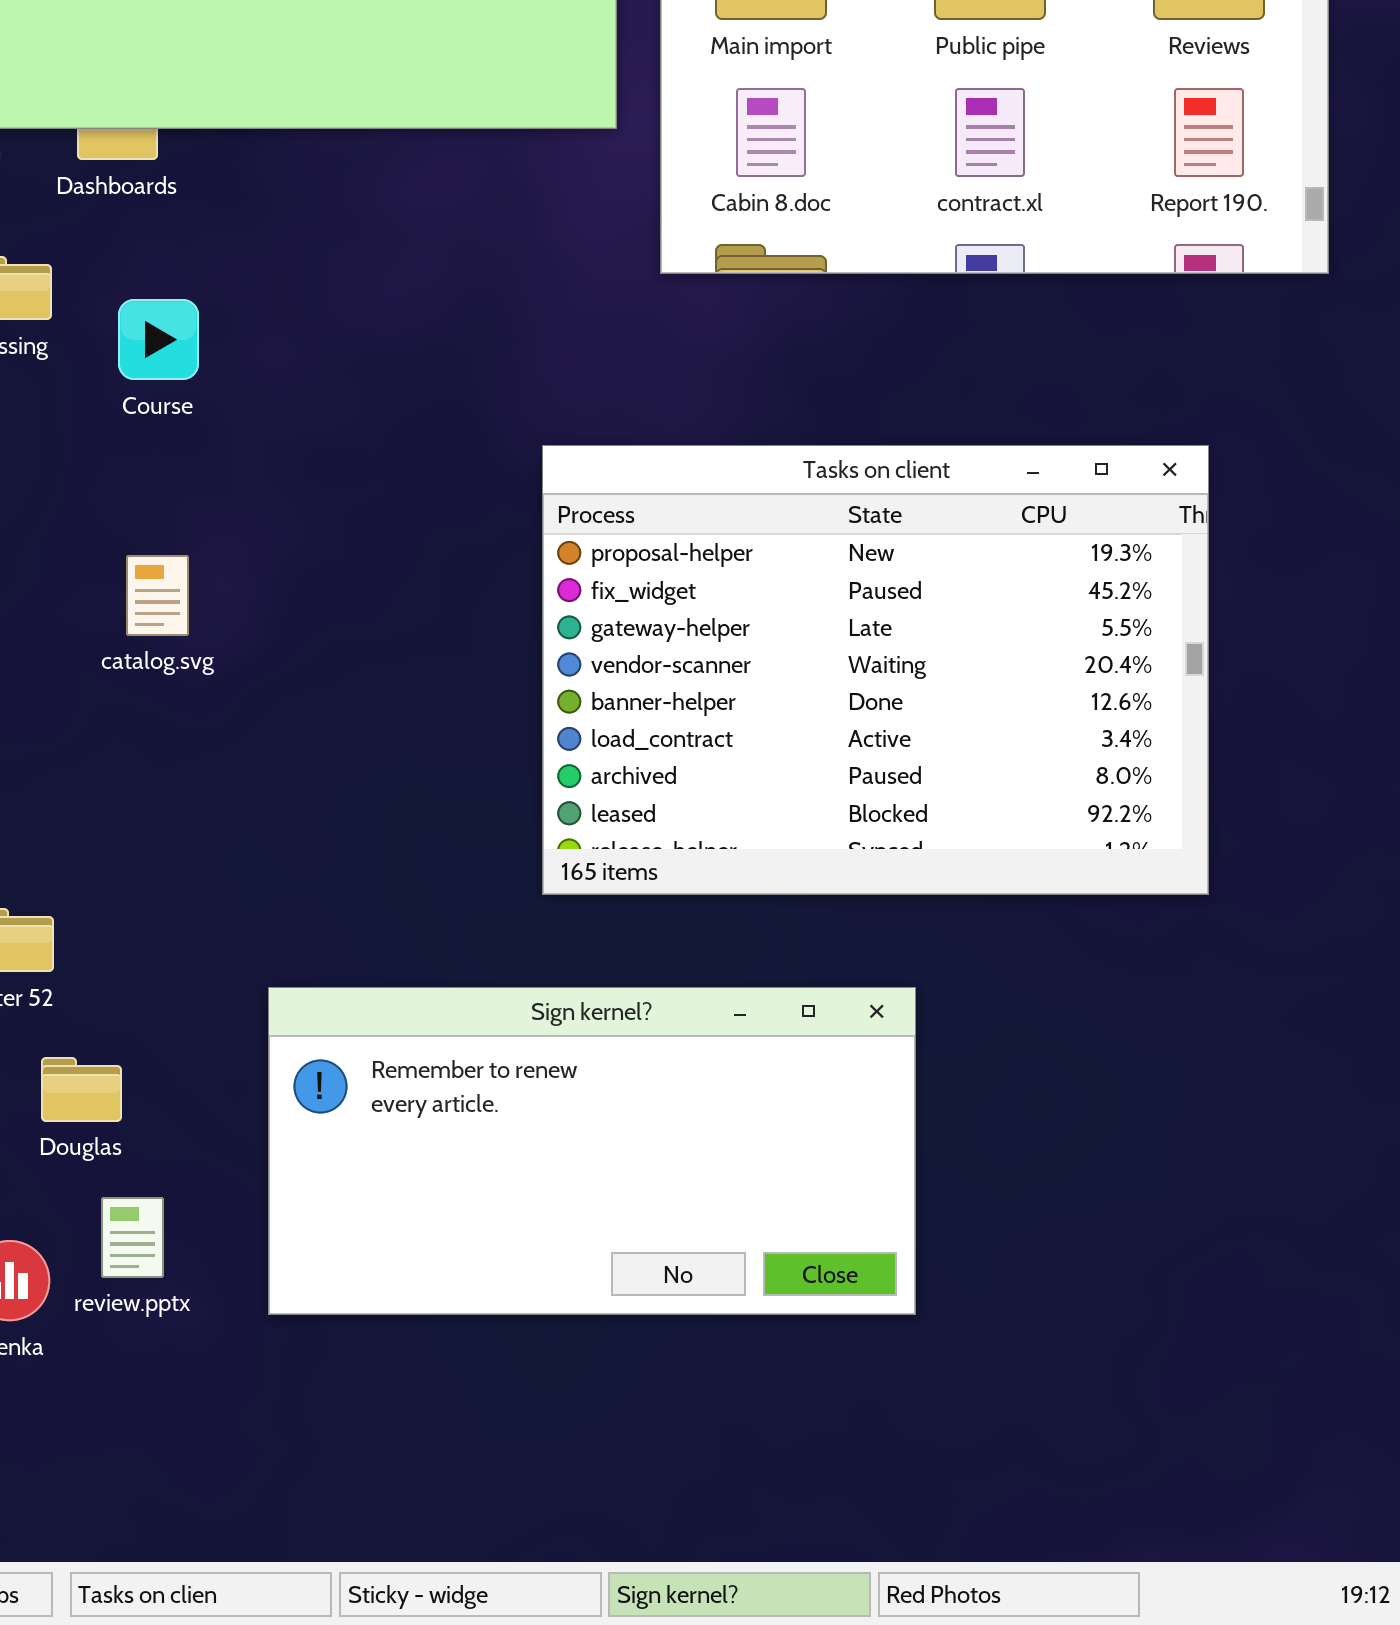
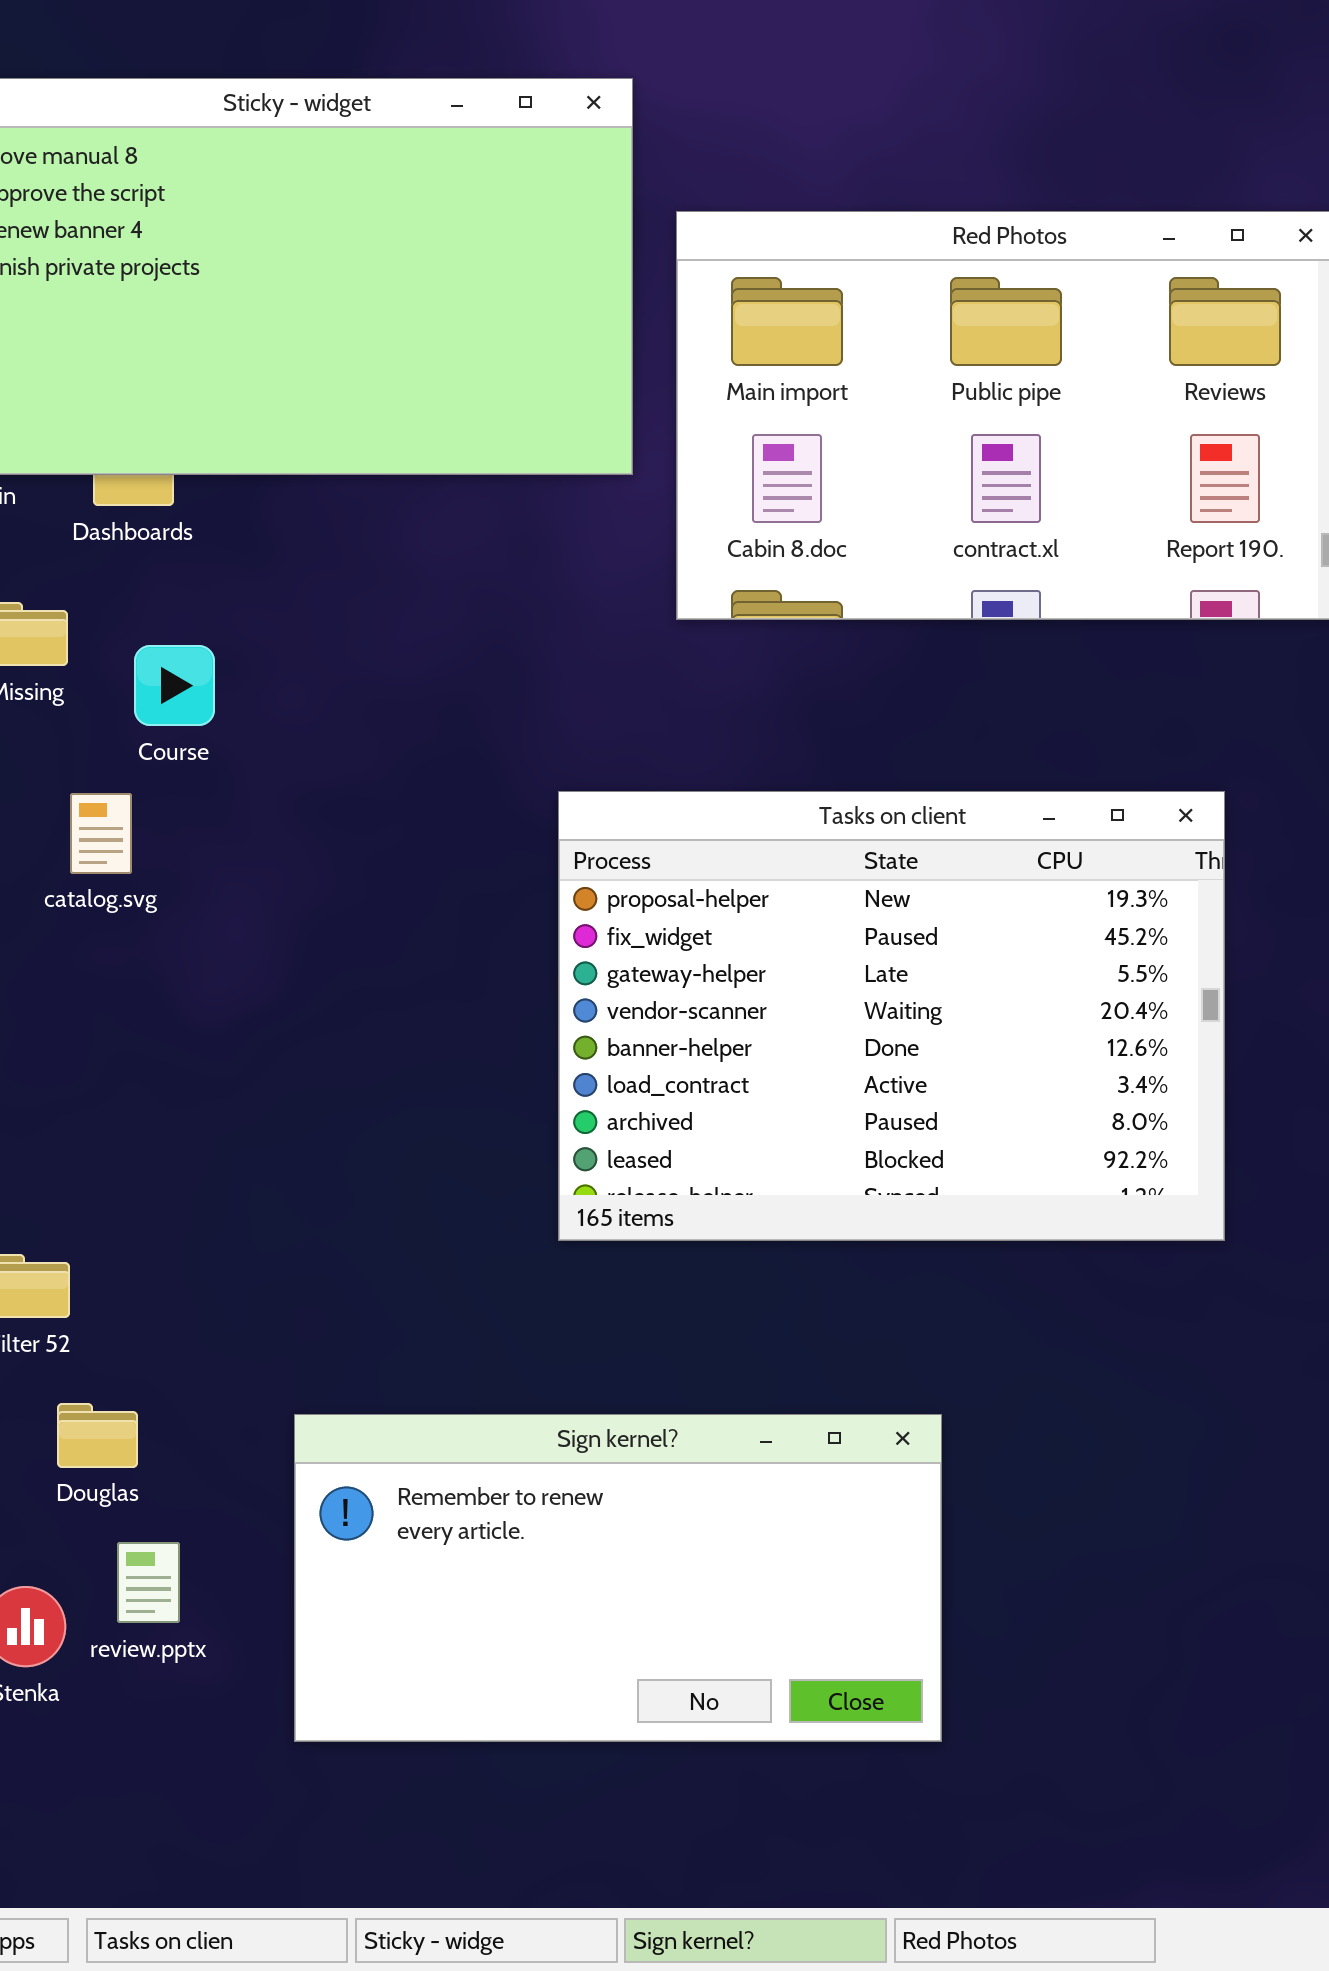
catalog.svg: [126,555,189,636] -> [70,793,132,874], moved
Sign kernel?: [268,987,916,1315] -> [294,1414,942,1742], moved

